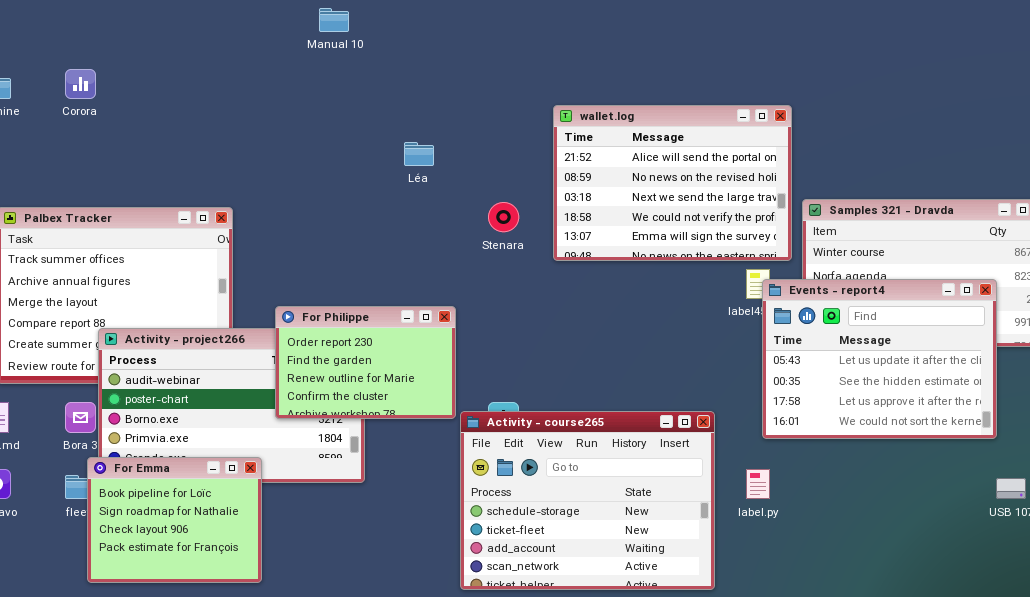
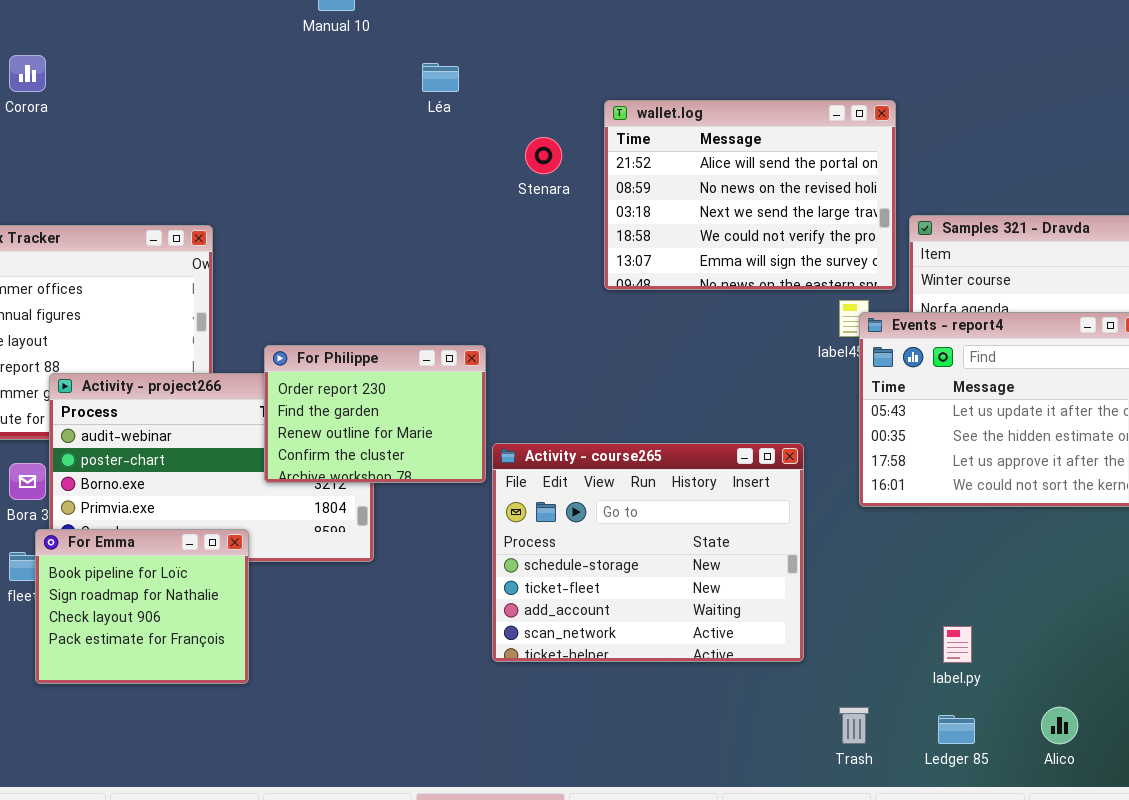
Léa: [404,142,434,166] -> [422,63,459,92], moved
Stenara: [488,202,519,232] -> [525,137,562,174], moved
Activity - course265: [460,411,715,590] -> [492,443,804,662], moved
label.py: [746,469,770,499] -> [943,626,972,663], moved

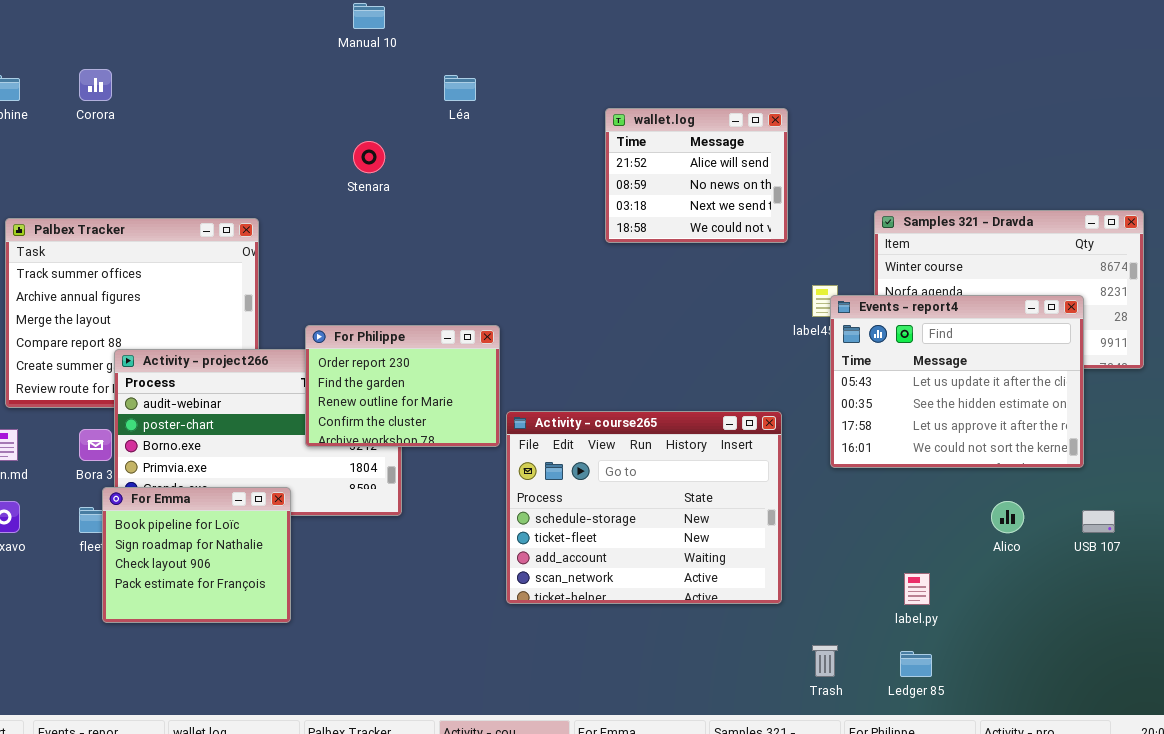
wallet.log: [604,100,896,290] -> [605,108,788,243], resized
Stenara: [525,137,562,174] -> [353,141,385,173], moved
Alico: [1041,707,1078,744] -> [991,501,1024,533], moved

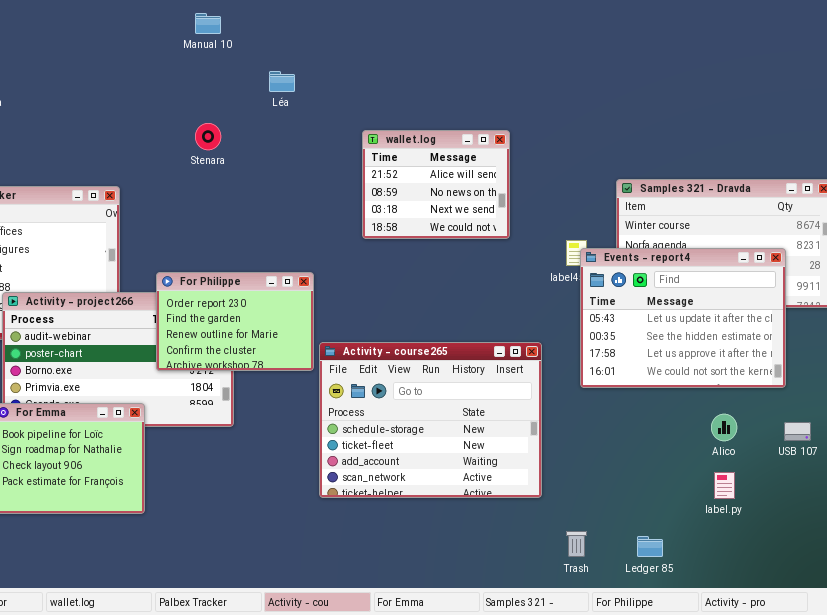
wallet.log: [605,108,788,243] -> [362,130,510,239], moved
label.py: [904,573,930,605] -> [714,472,735,499], moved

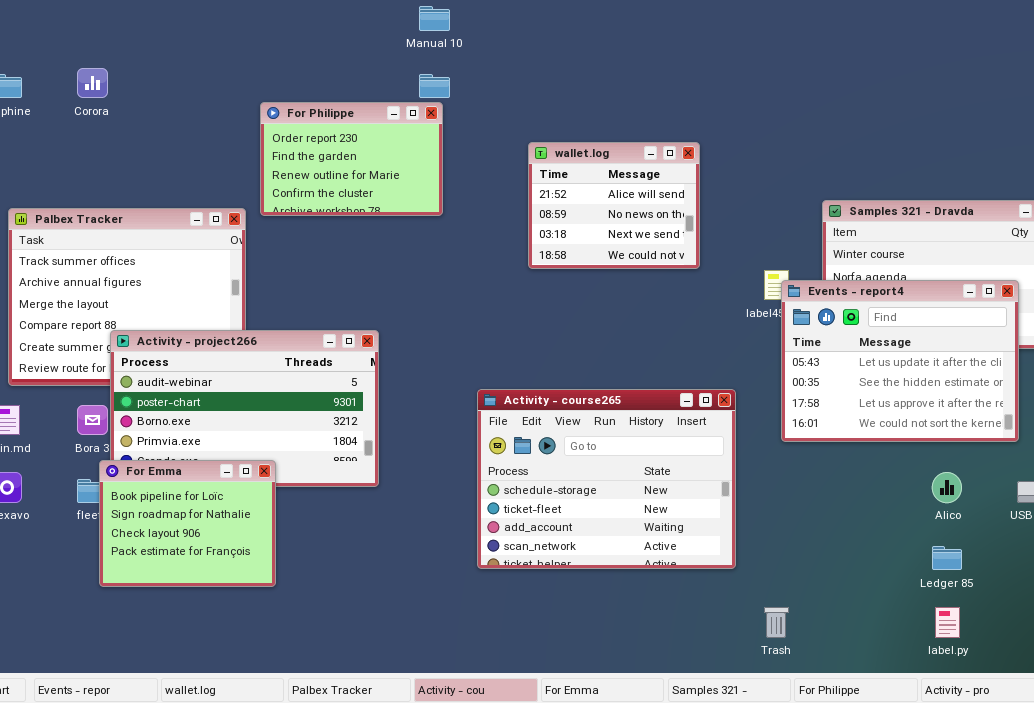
Manual 10: [195,13,221,34] -> [419,6,450,31], moved
For Philippe: [156,272,314,371] -> [260,102,443,216], moved
label.py: [714,472,735,499] -> [935,607,960,638], moved
Ledger 85: [637,536,663,557] -> [932,546,962,570], moved

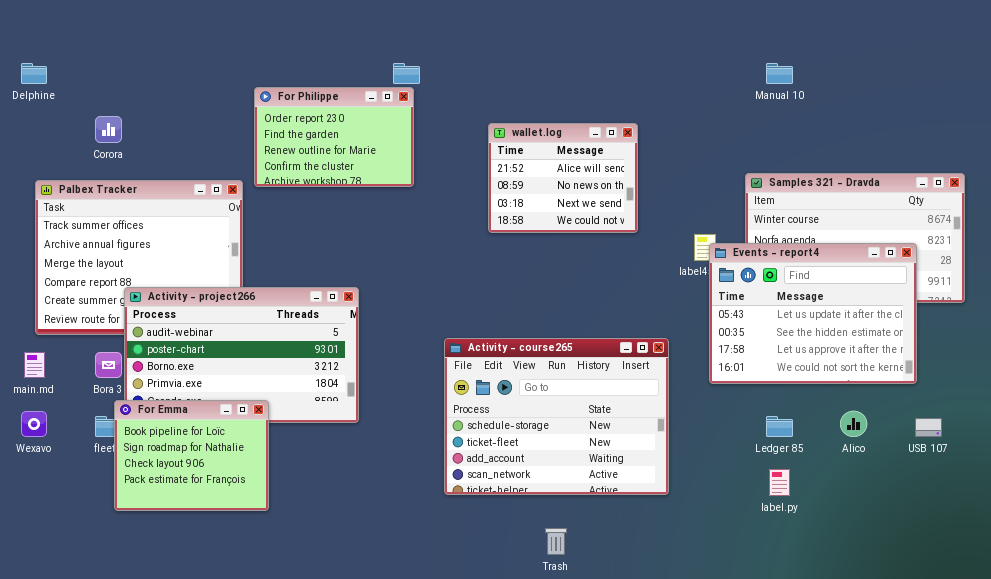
Manual 10: [419,6,450,31] -> [766,63,793,84], moved
Corora: [77,68,108,98] -> [95,116,122,143], moved
Ledger 85: [932,546,962,570] -> [766,416,793,437], moved
Trash: [764,607,789,638] -> [545,528,567,555], moved
label.py: [935,607,960,638] -> [769,469,790,496], moved

